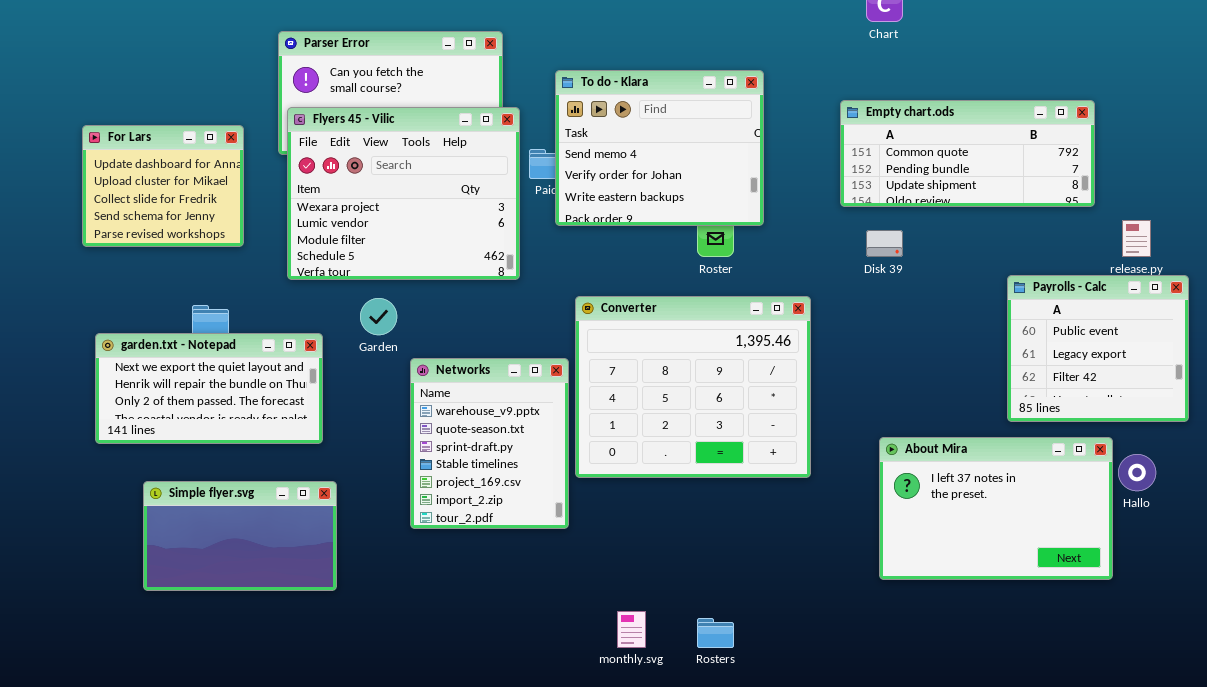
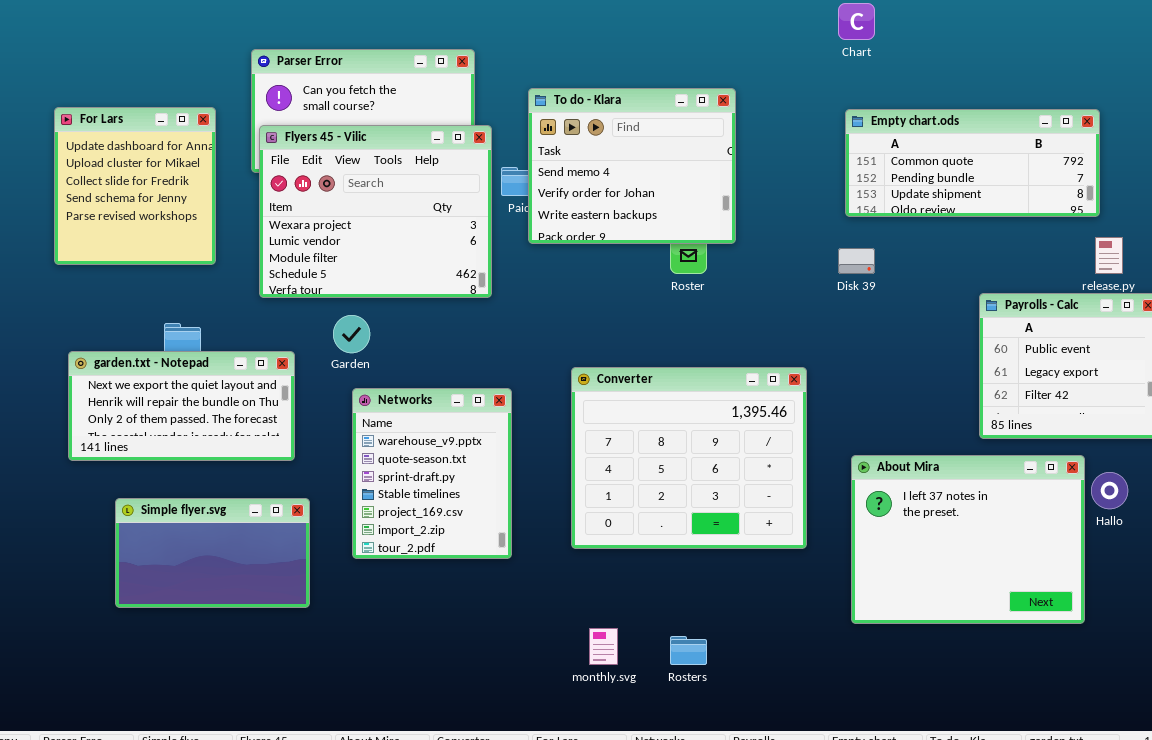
Empty chart.ods: [840,100,1095,207] -> [845,109,1100,217], moved
For Lars: [82,125,244,247] -> [54,107,216,265], resized
Converter: [575,296,811,478] -> [571,367,807,549], moved
Networks: [410,358,569,529] -> [352,388,512,559], moved
About Mira: [879,437,1113,580] -> [851,455,1085,624], resized

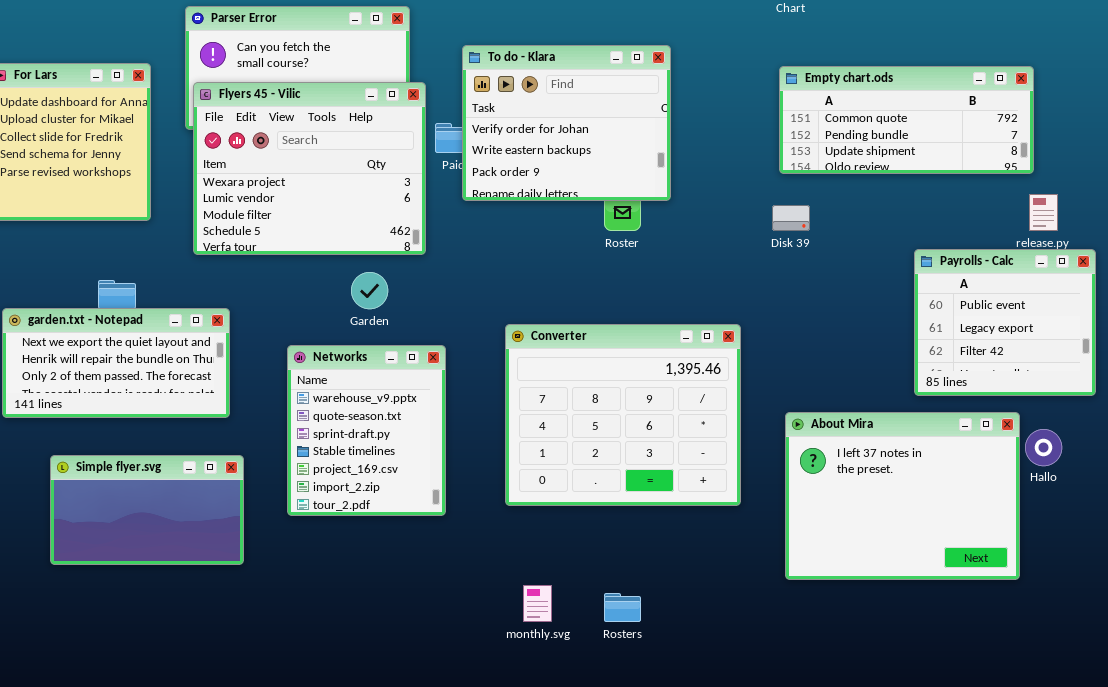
To do - Klara: [528,88,736,244] -> [462,45,671,201], scrolled down 1 row
Garden: [333,315,370,353] -> [351,272,388,309], moved

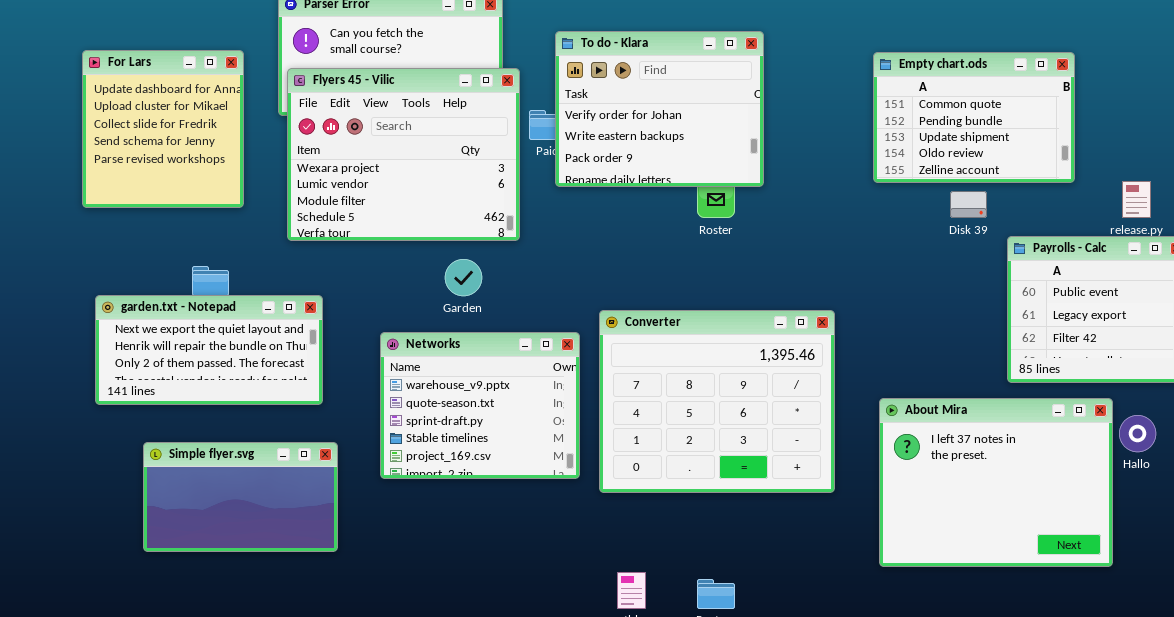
Empty chart.ods: [779,66,1034,174] -> [873,52,1075,183], resized
Disk 39: [772,205,810,231] -> [950,191,987,218], moved
Networks: [287,345,446,516] -> [380,332,580,479], resized

